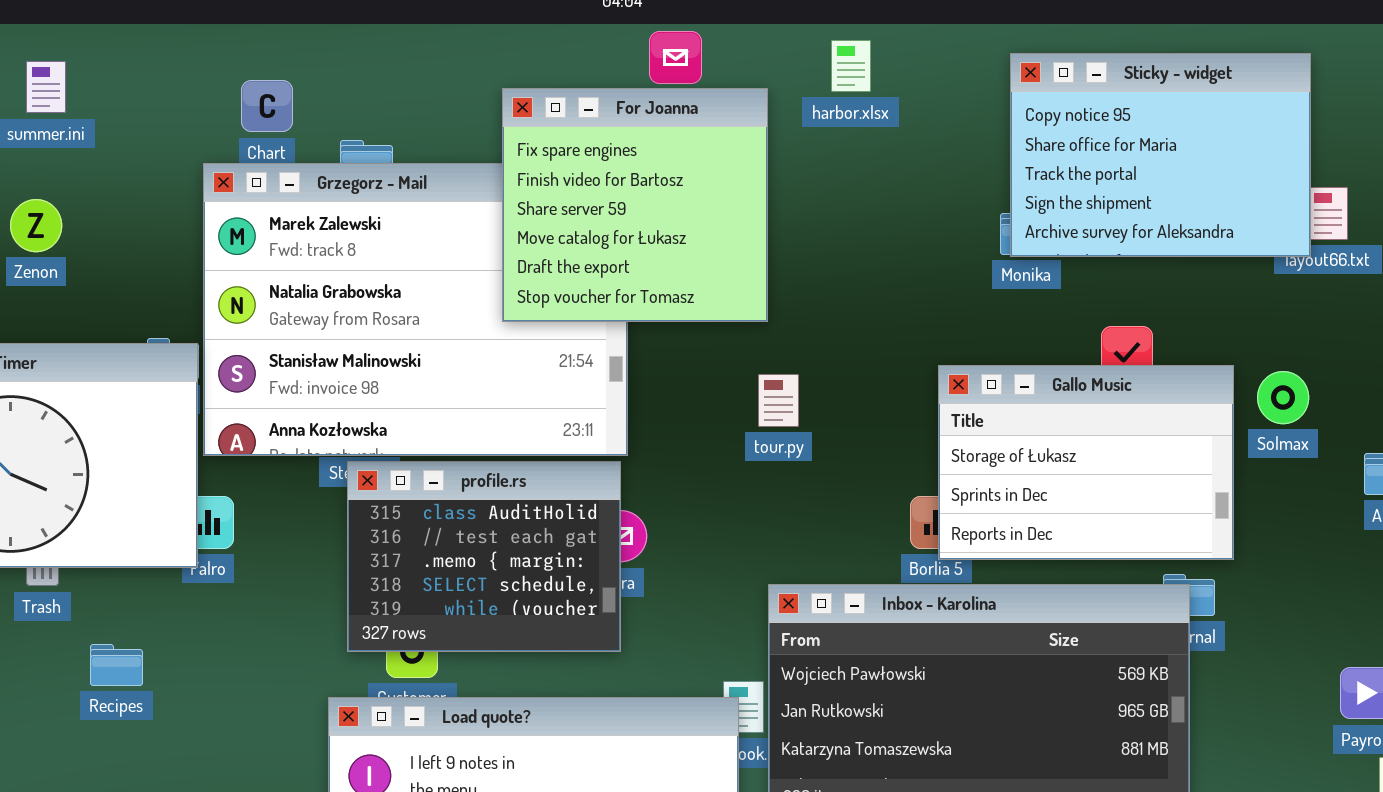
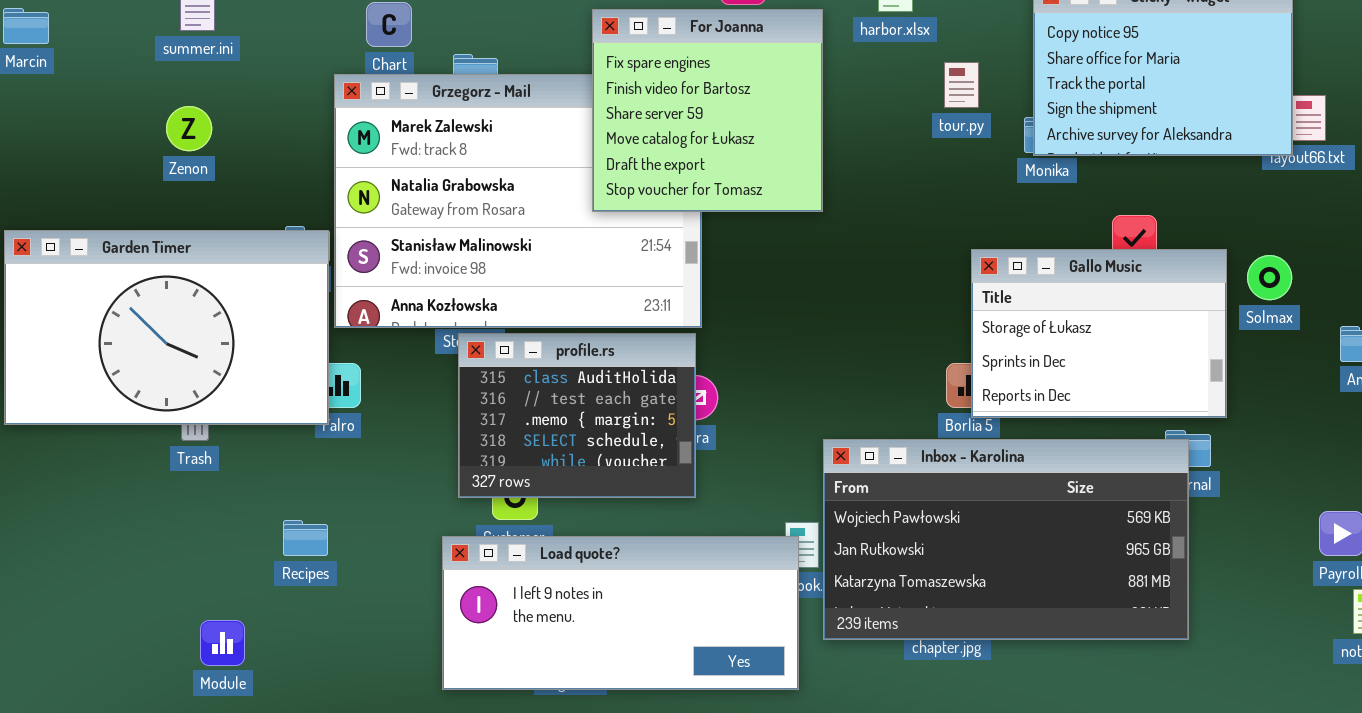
tour.py: [758,374,799,427] -> [944,62,979,108], moved
Recipes: [90,644,143,686] -> [283,520,328,556], moved

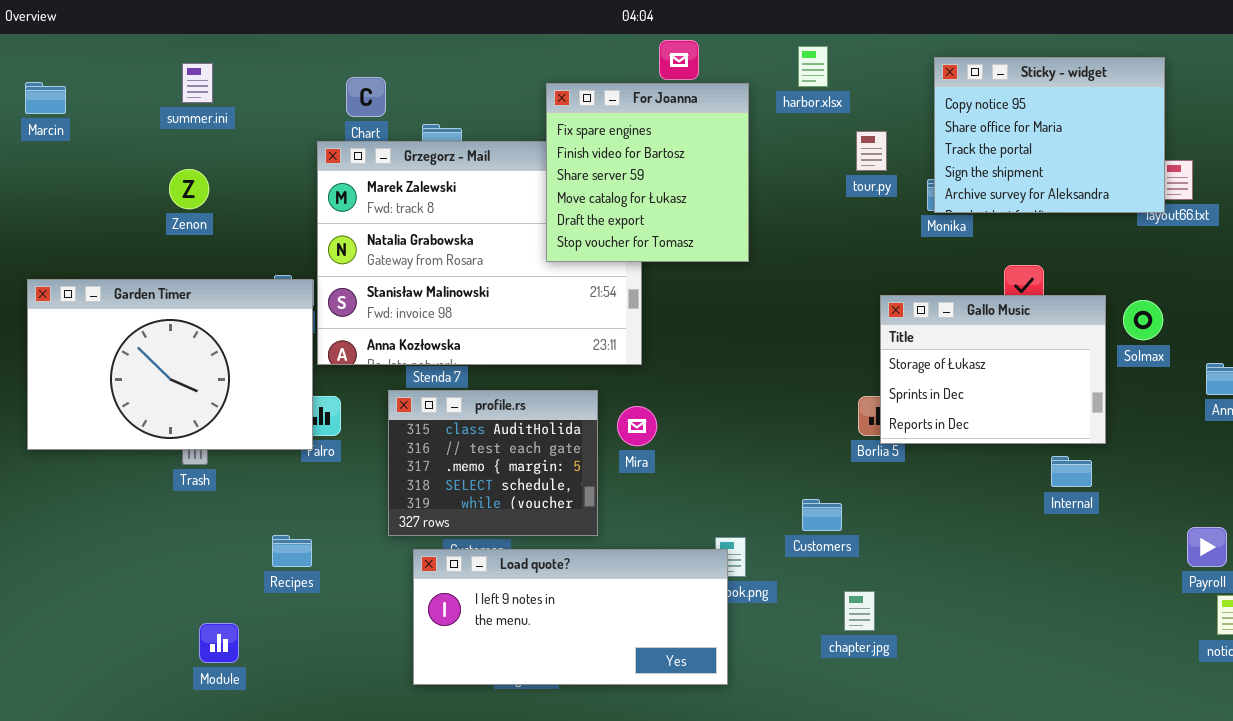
profile.rs: [458,333,696,498] -> [388,390,598,536], moved
Inbox - Karolina: [823,439,1189,640] -> none, closed

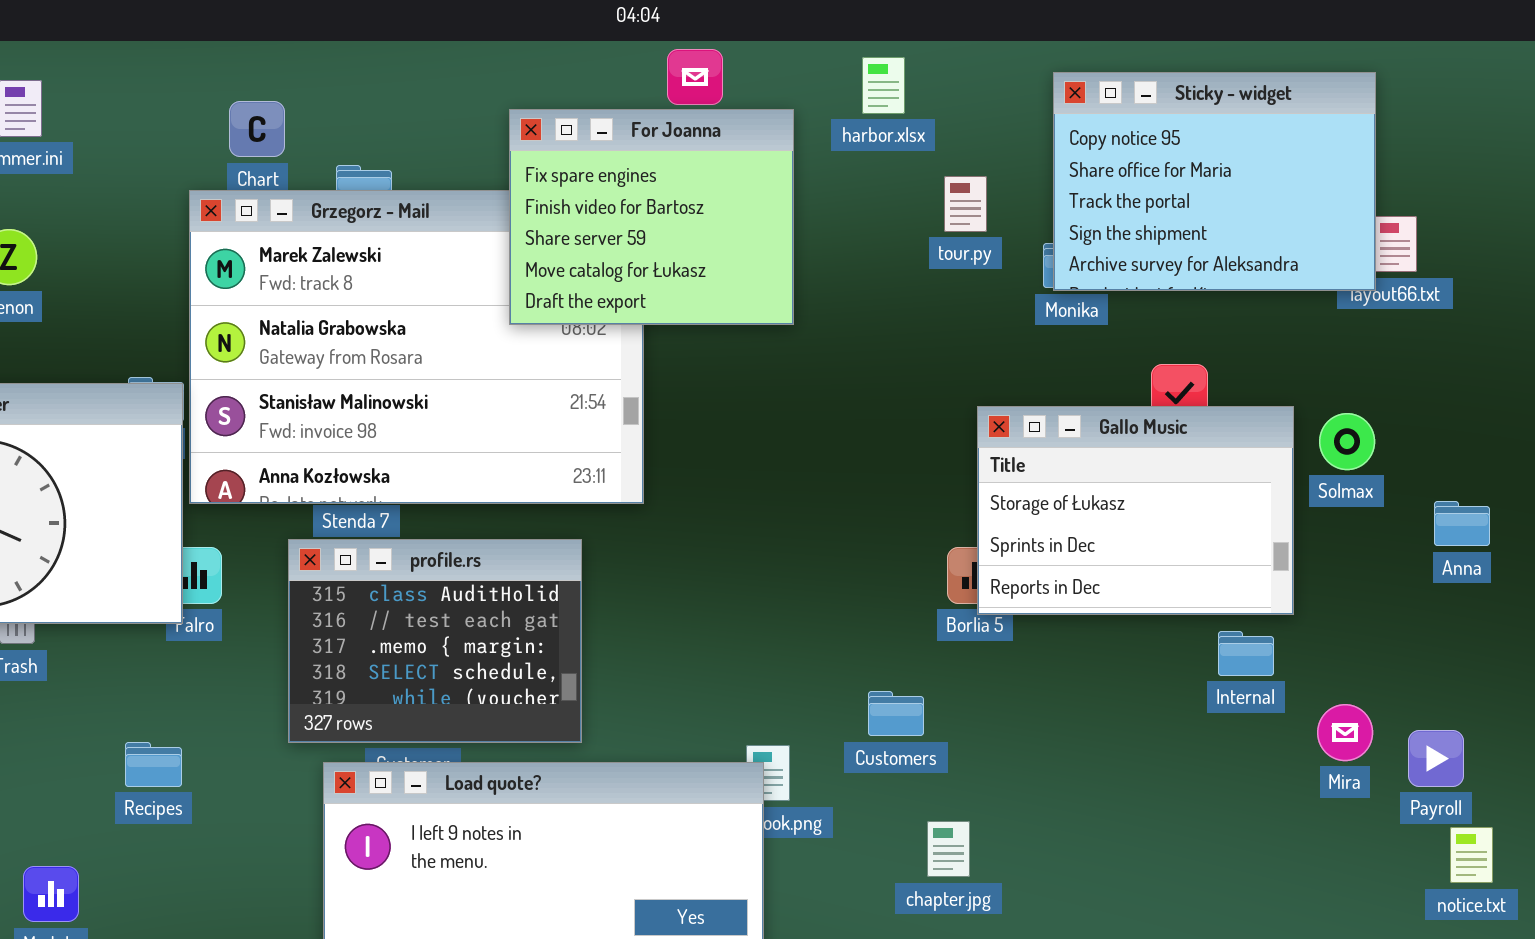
For Joanna: [546,83,749,262] -> [509,109,794,325], resized
Mira: [617,406,657,446] -> [1317,704,1373,761], moved

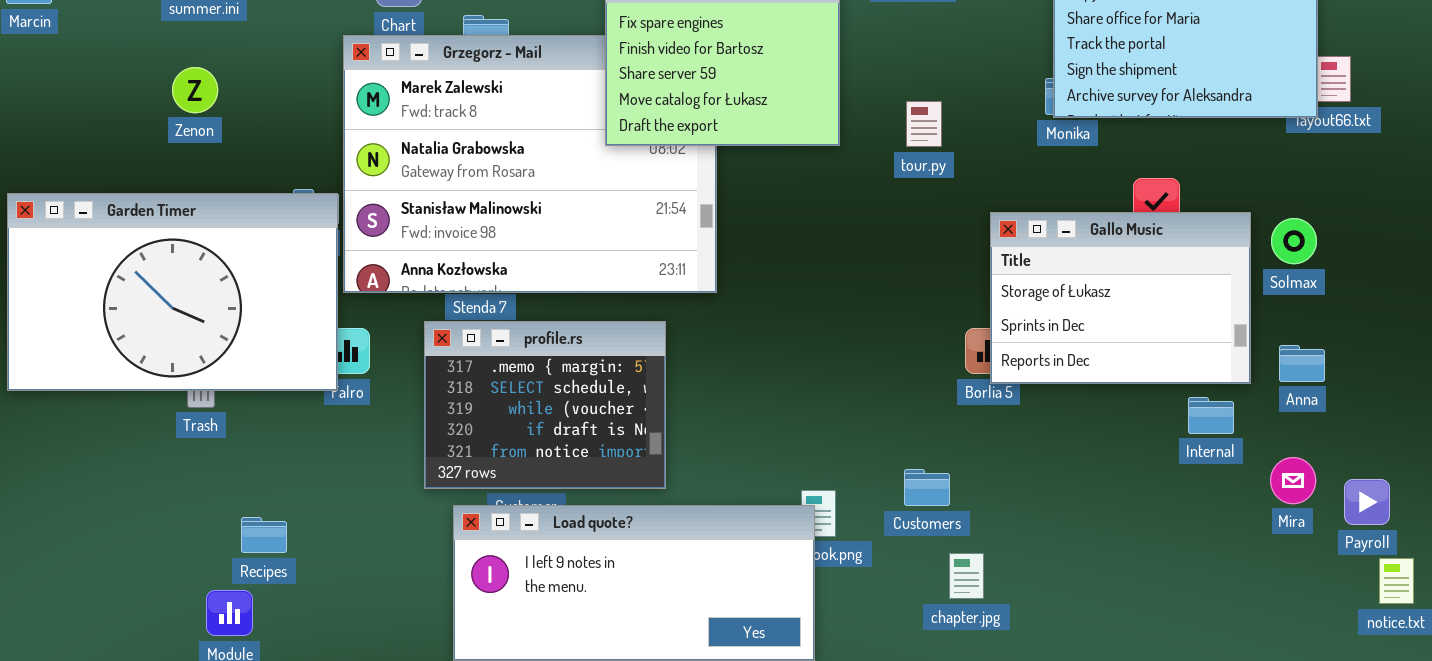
tour.py: [944,176,987,232] -> [906,101,942,147], moved
Anna: [1434,501,1490,546] -> [1279,345,1325,382], moved
profile.rs: [288,539,582,743] -> [424,321,666,489], scrolled down 2 rows
Customers: [868,691,924,736] -> [904,469,950,506], moved
Recipes: [125,742,182,787] -> [241,517,287,553], moved

